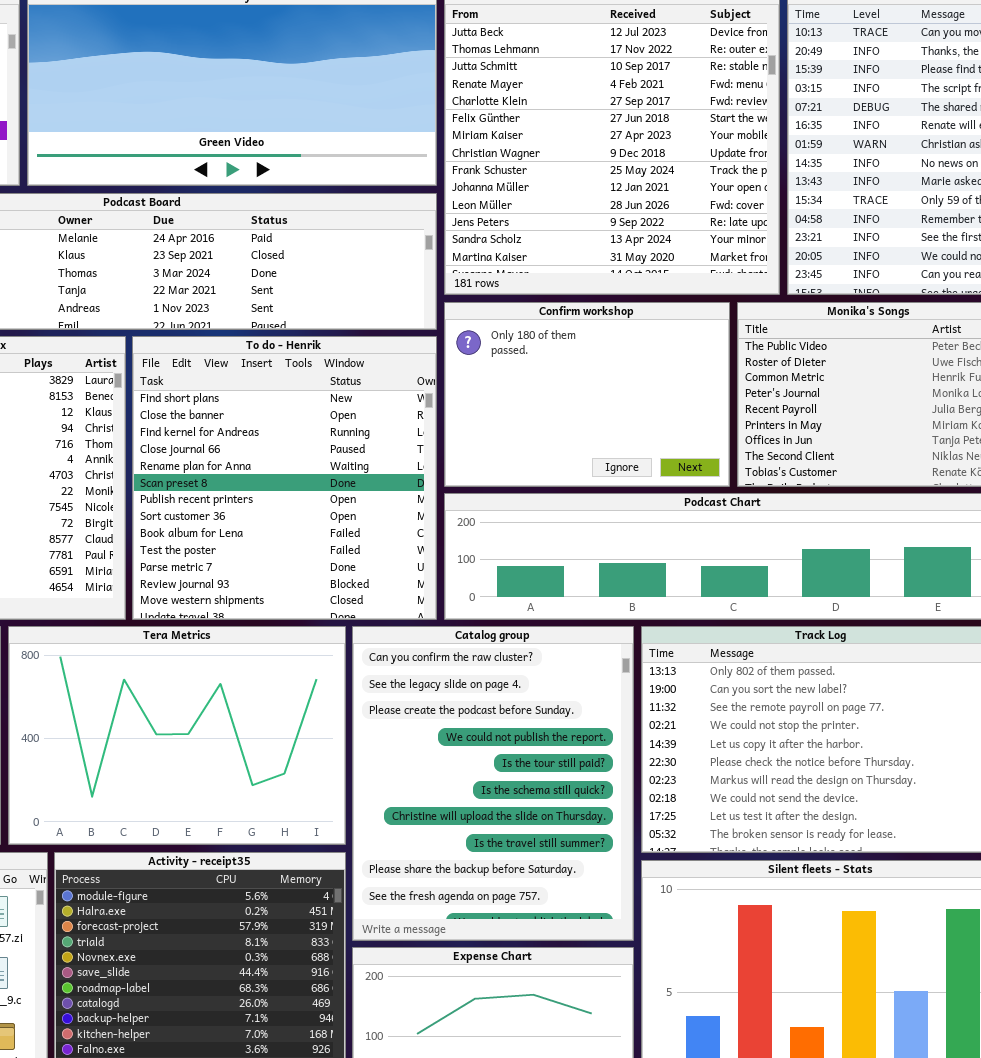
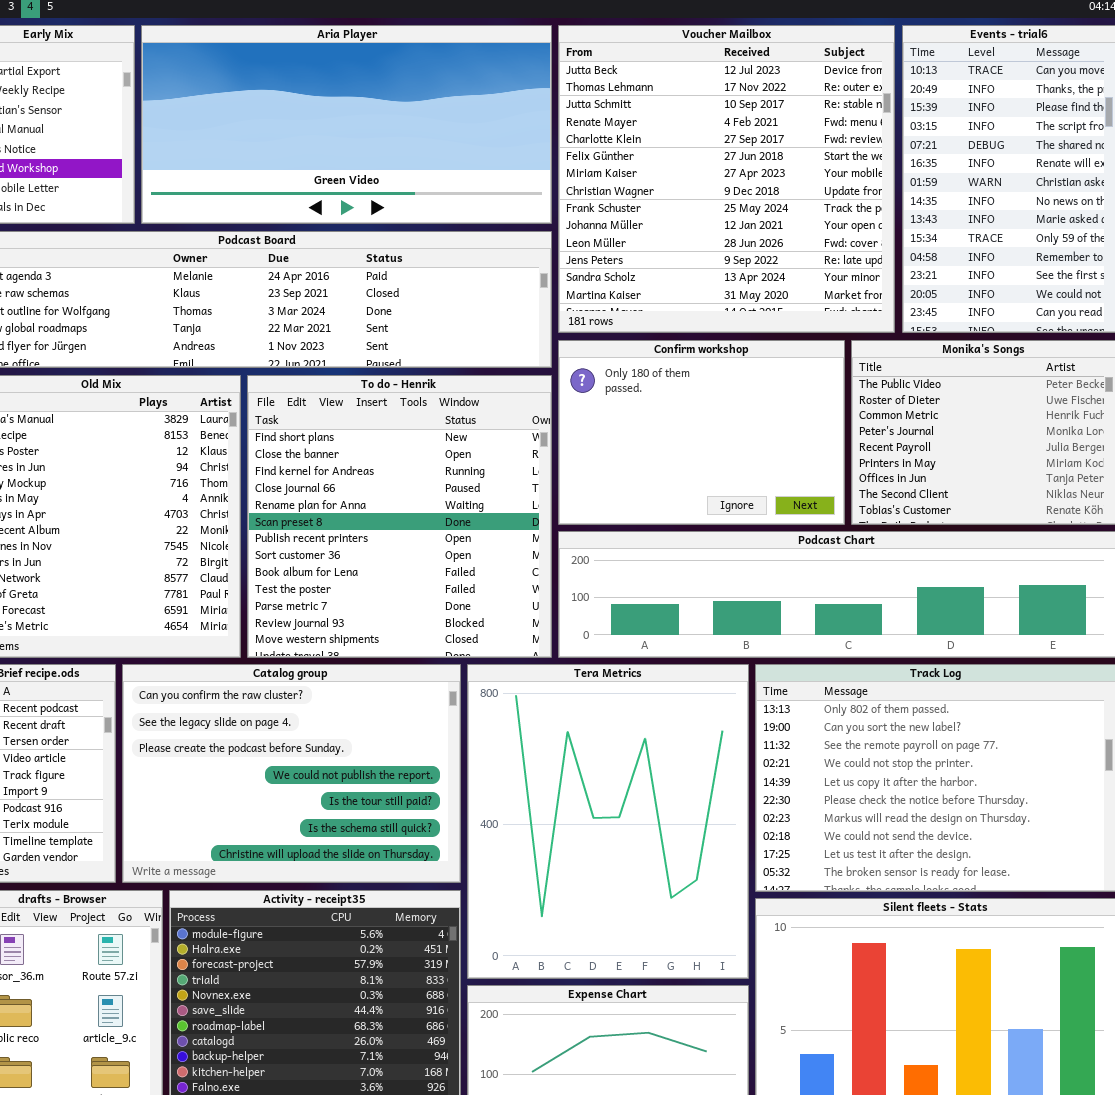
Tera Metrics: [8,626,346,845] -> [467,664,749,979], moved, resized
Catalog group: [352,626,634,941] -> [122,664,461,883], moved, resized

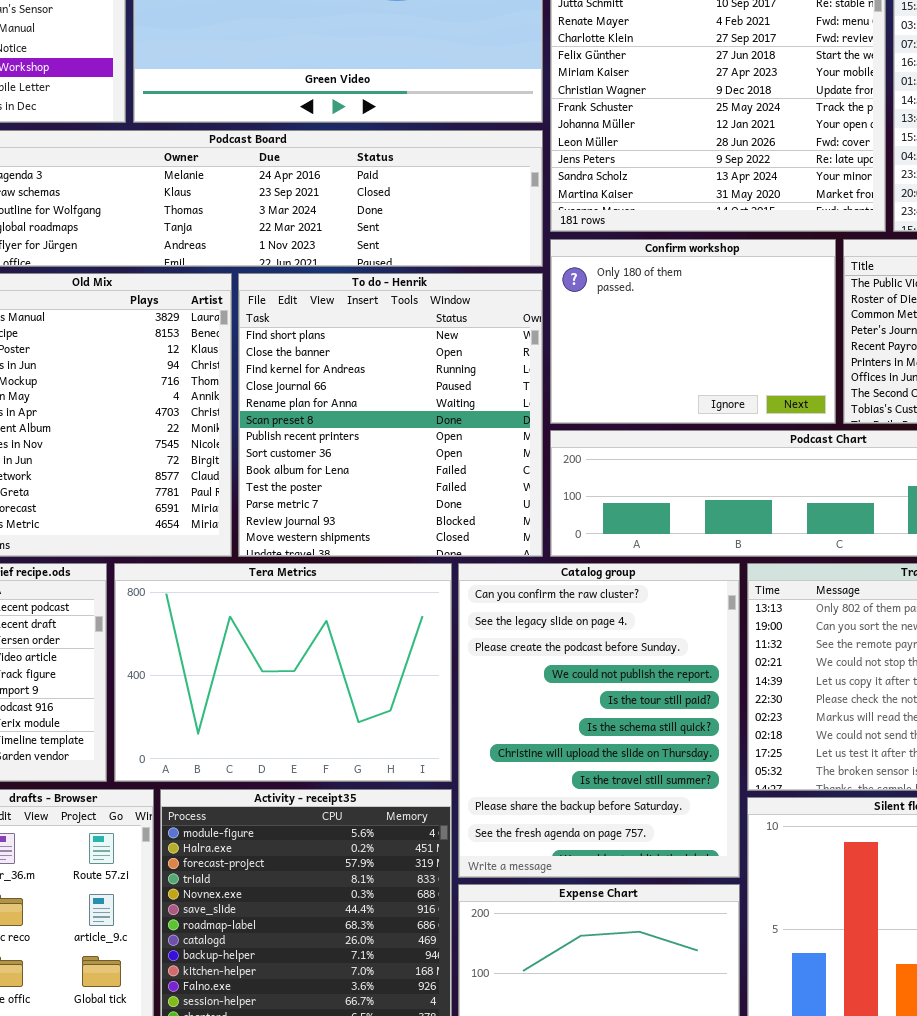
Catalog group: [122,664,461,883] -> [458,563,740,878], moved, resized
Tera Metrics: [467,664,749,979] -> [114,563,452,782], moved, resized

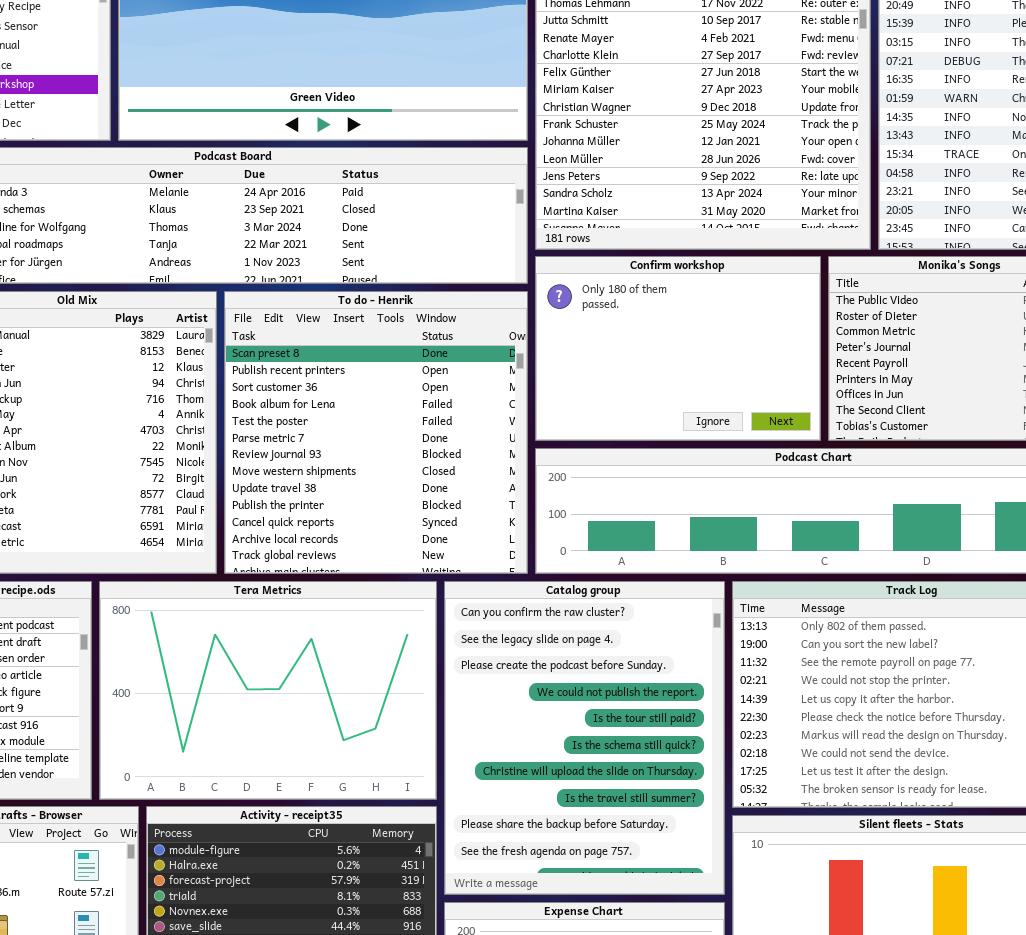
To do - Henrik: [238,273,543,557] -> [224,291,528,574], scrolled down 5 rows

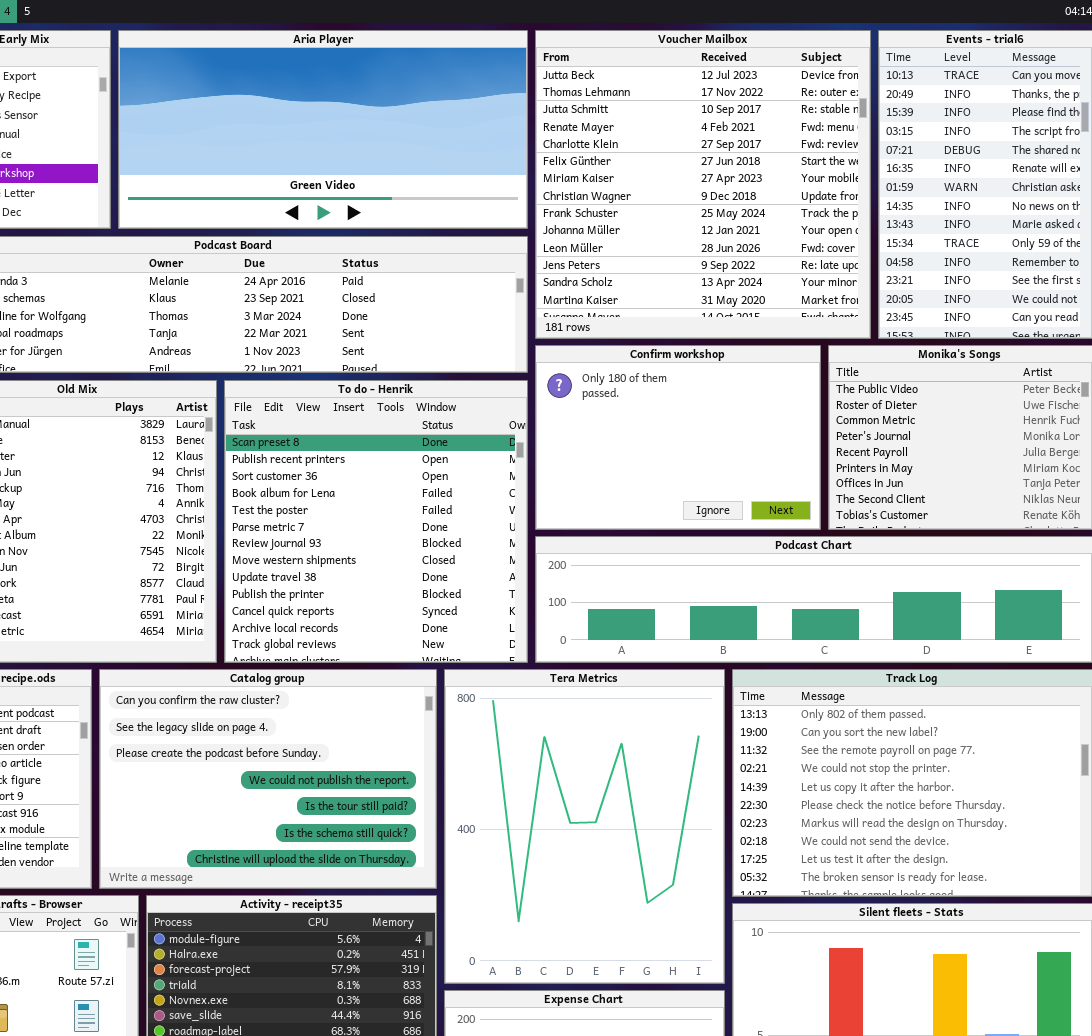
Tera Metrics: [99,581,437,800] -> [444,669,725,984], moved, resized
Catalog group: [444,581,725,895] -> [99,669,437,889], moved, resized

